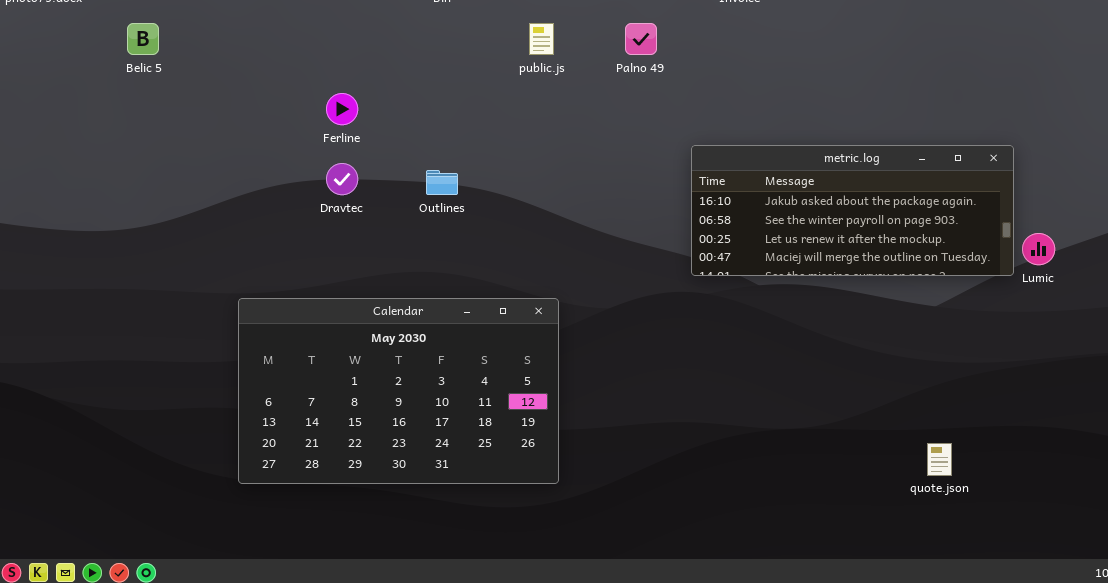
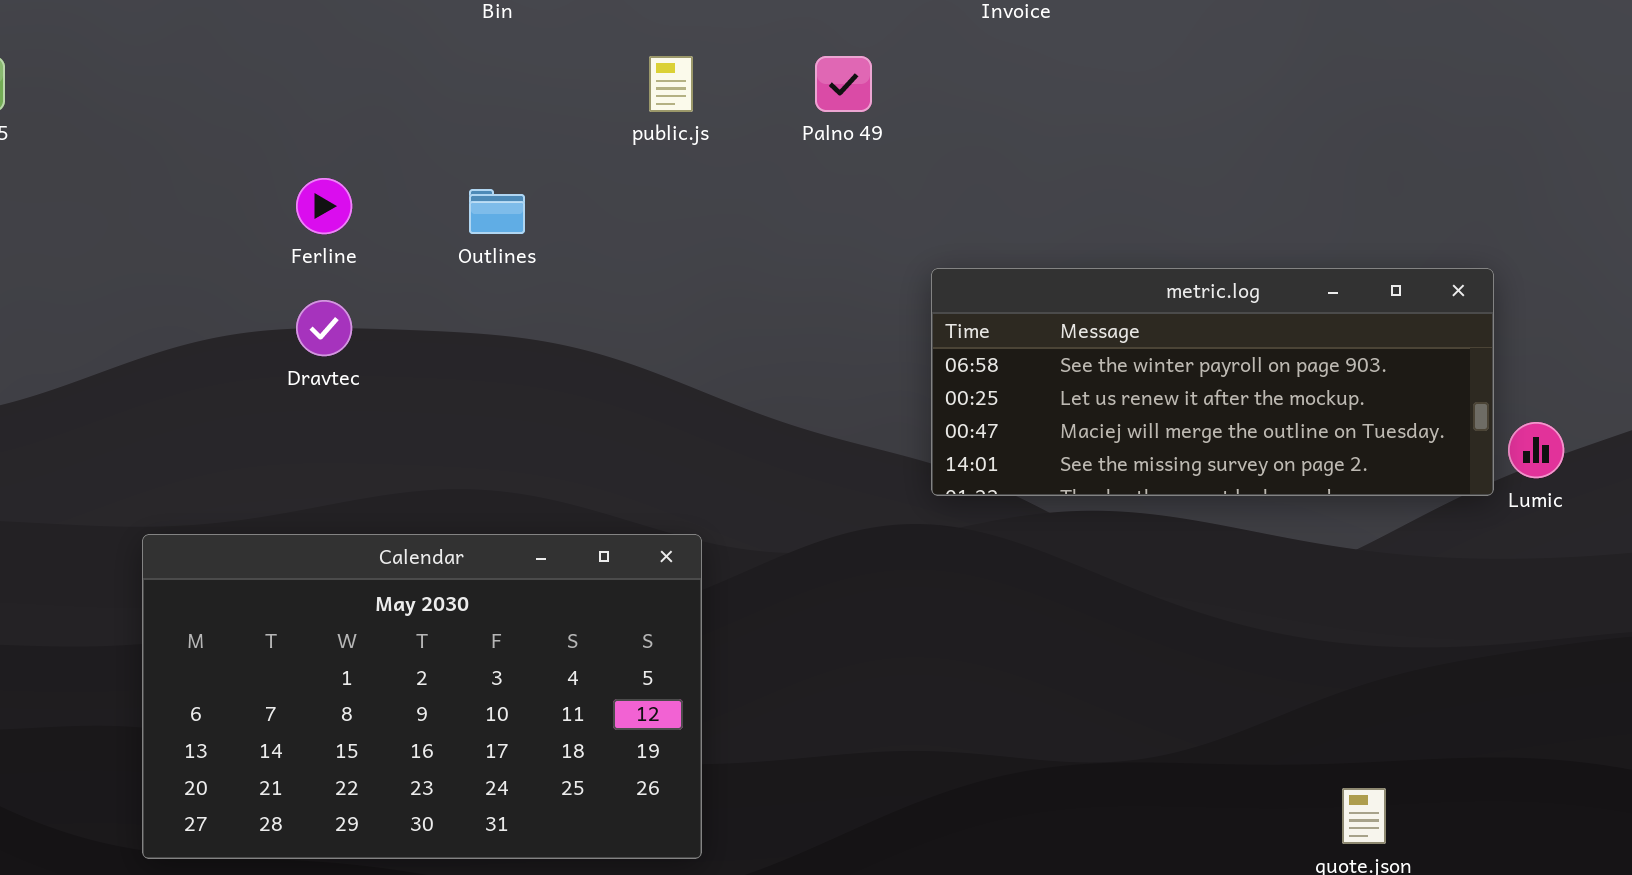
metric.log: [691,145,1014,276] -> [931,268,1494,496], scrolled down 1 row
Outlines: [426,170,458,195] -> [469,189,525,234], moved

